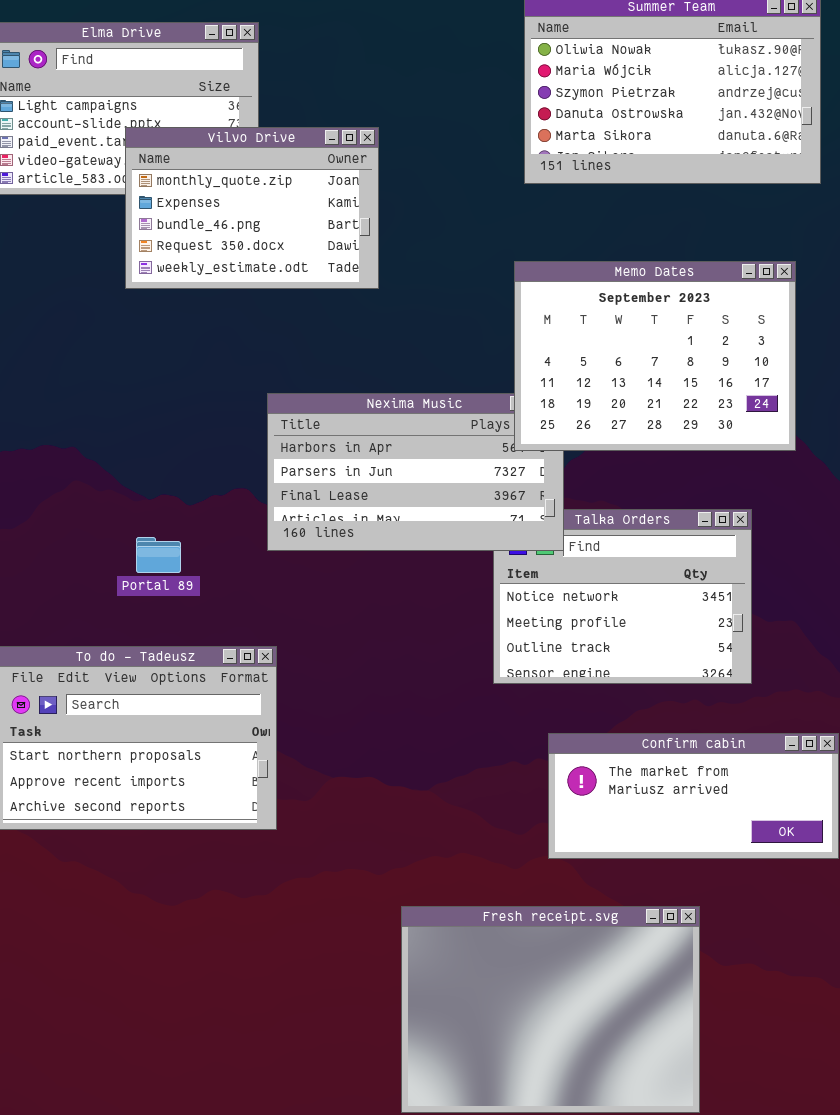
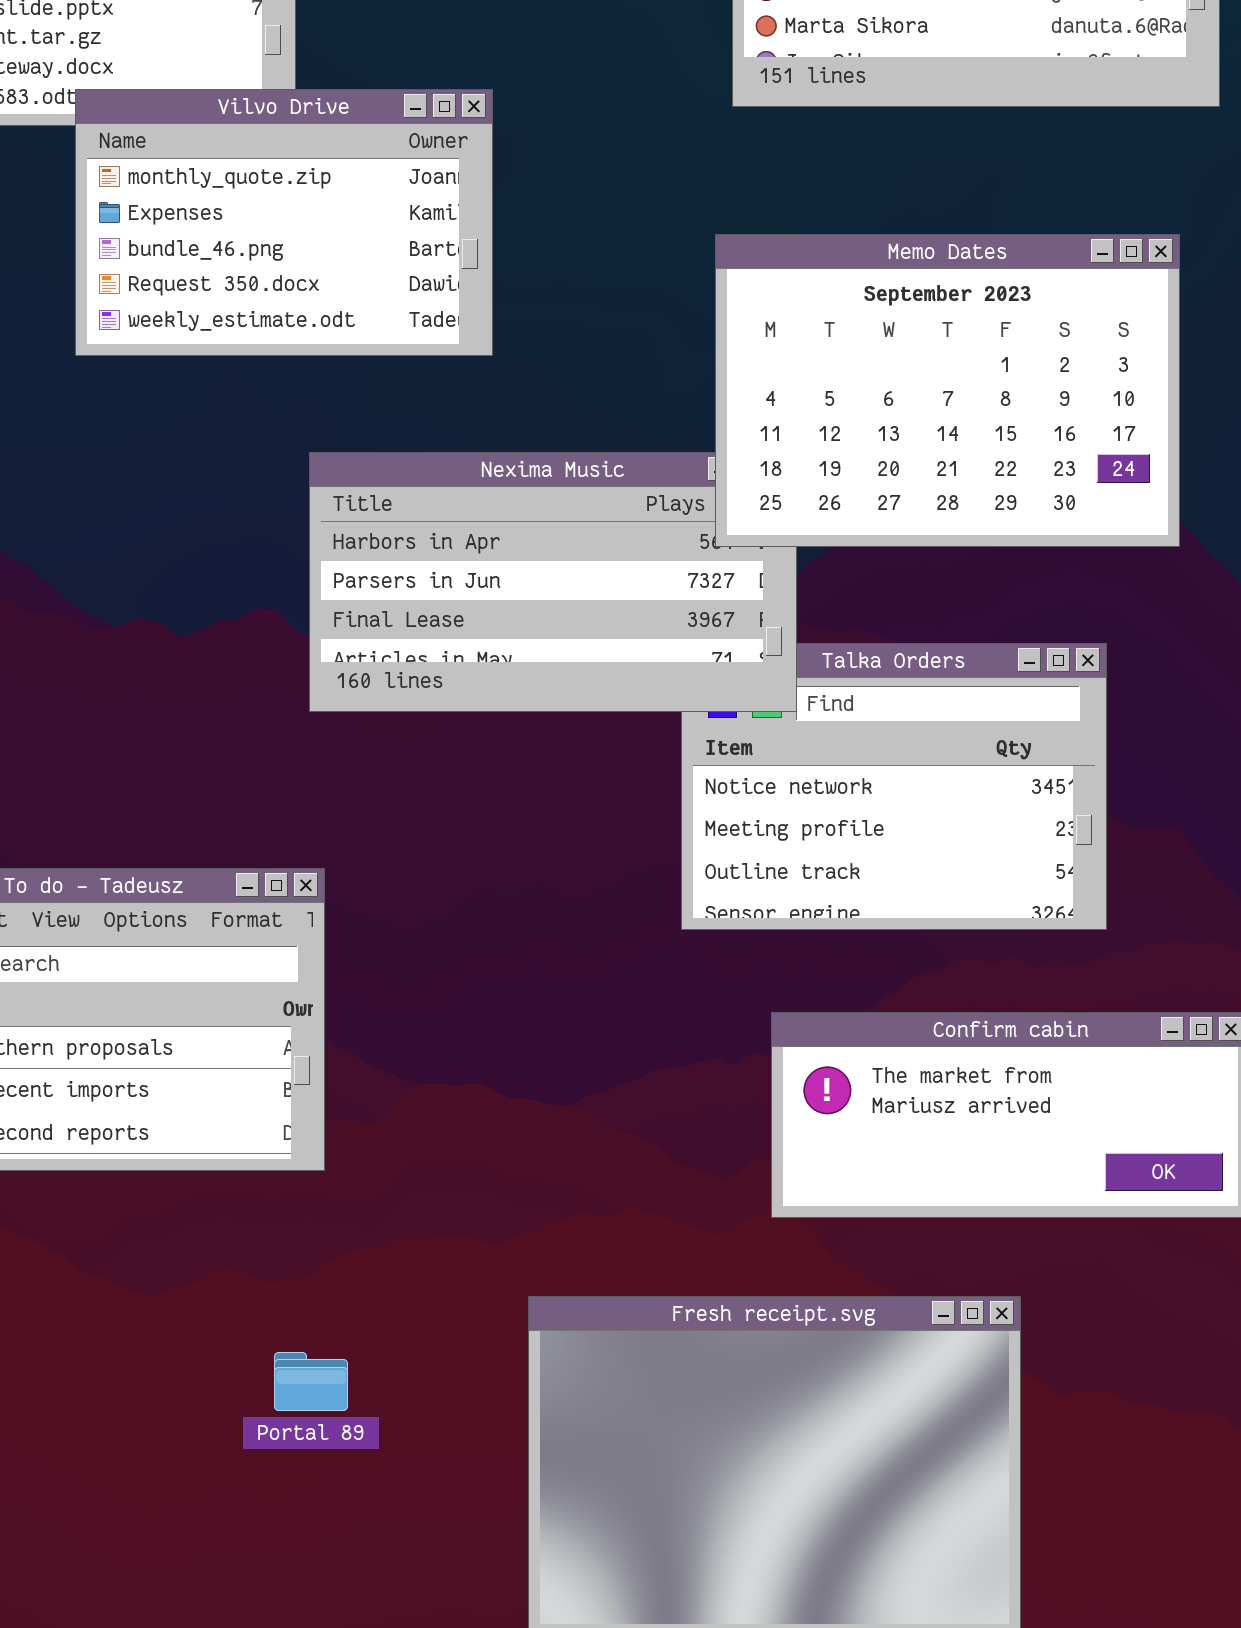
Vilvo Drive: [125,127,379,289] -> [75,89,493,356], moved
Portal 89: [136,537,181,573] -> [274,1352,348,1411], moved

